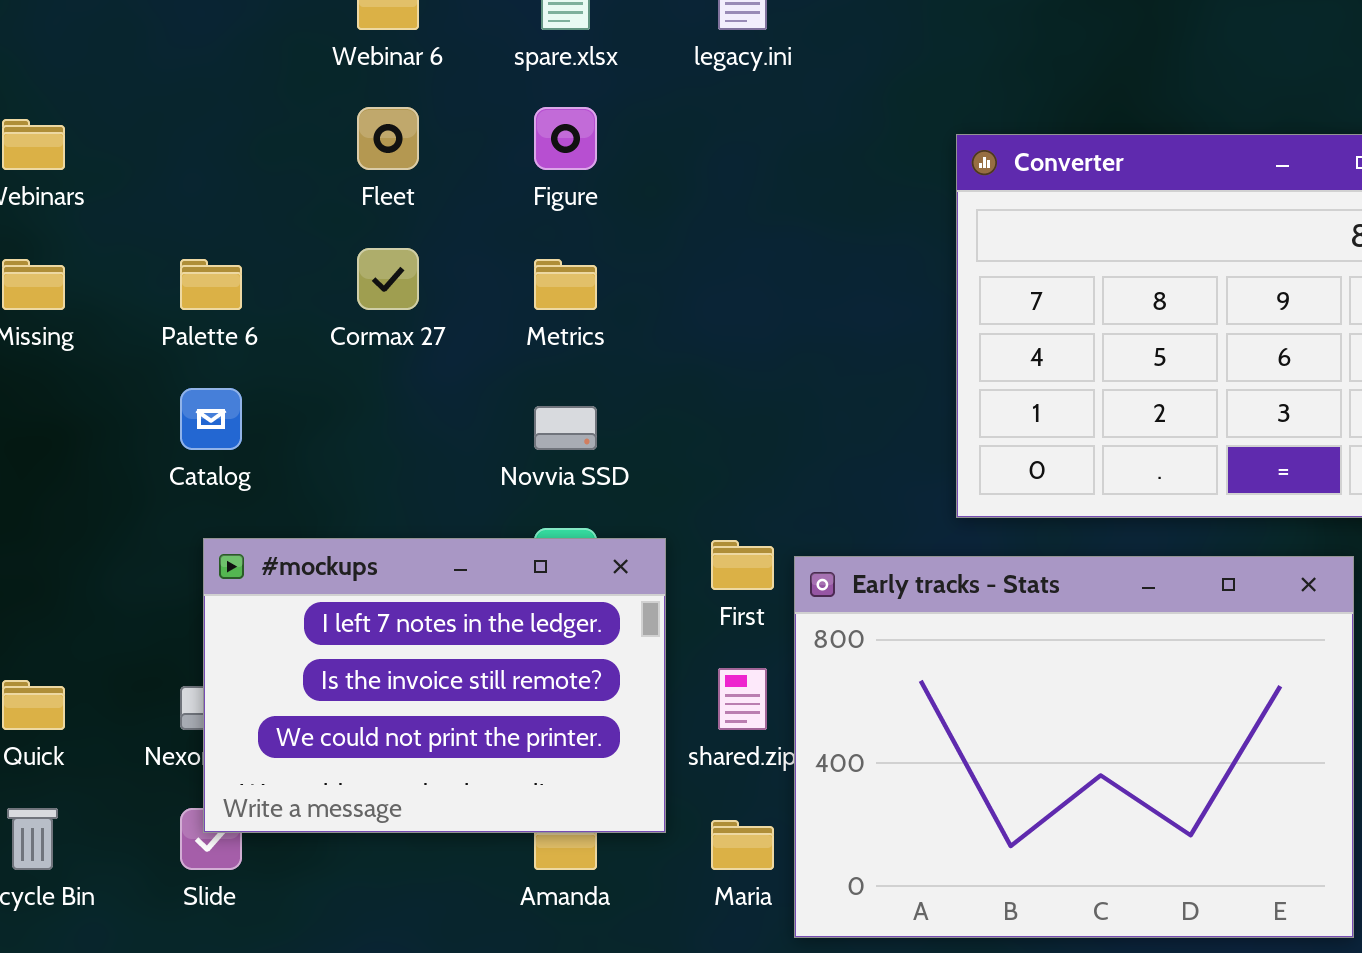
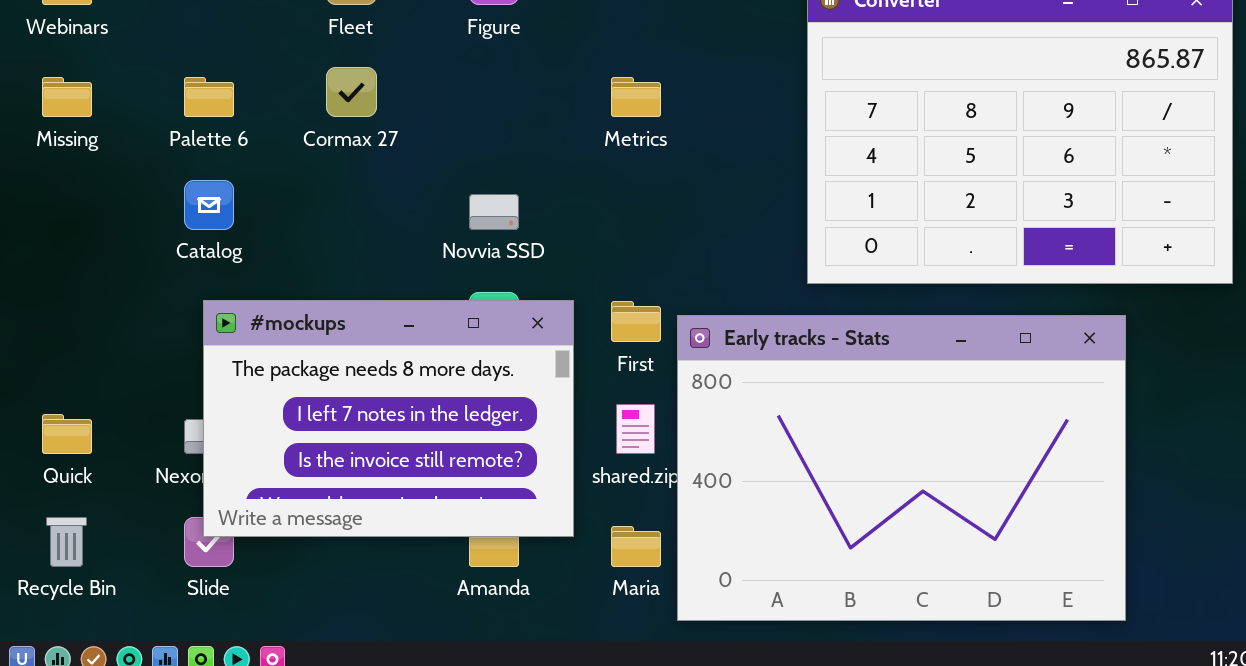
Metrics: [534,259,597,310] -> [611,77,661,117], moved
#mockups: [203,538,666,833] -> [203,300,574,537], scrolled up 1 row

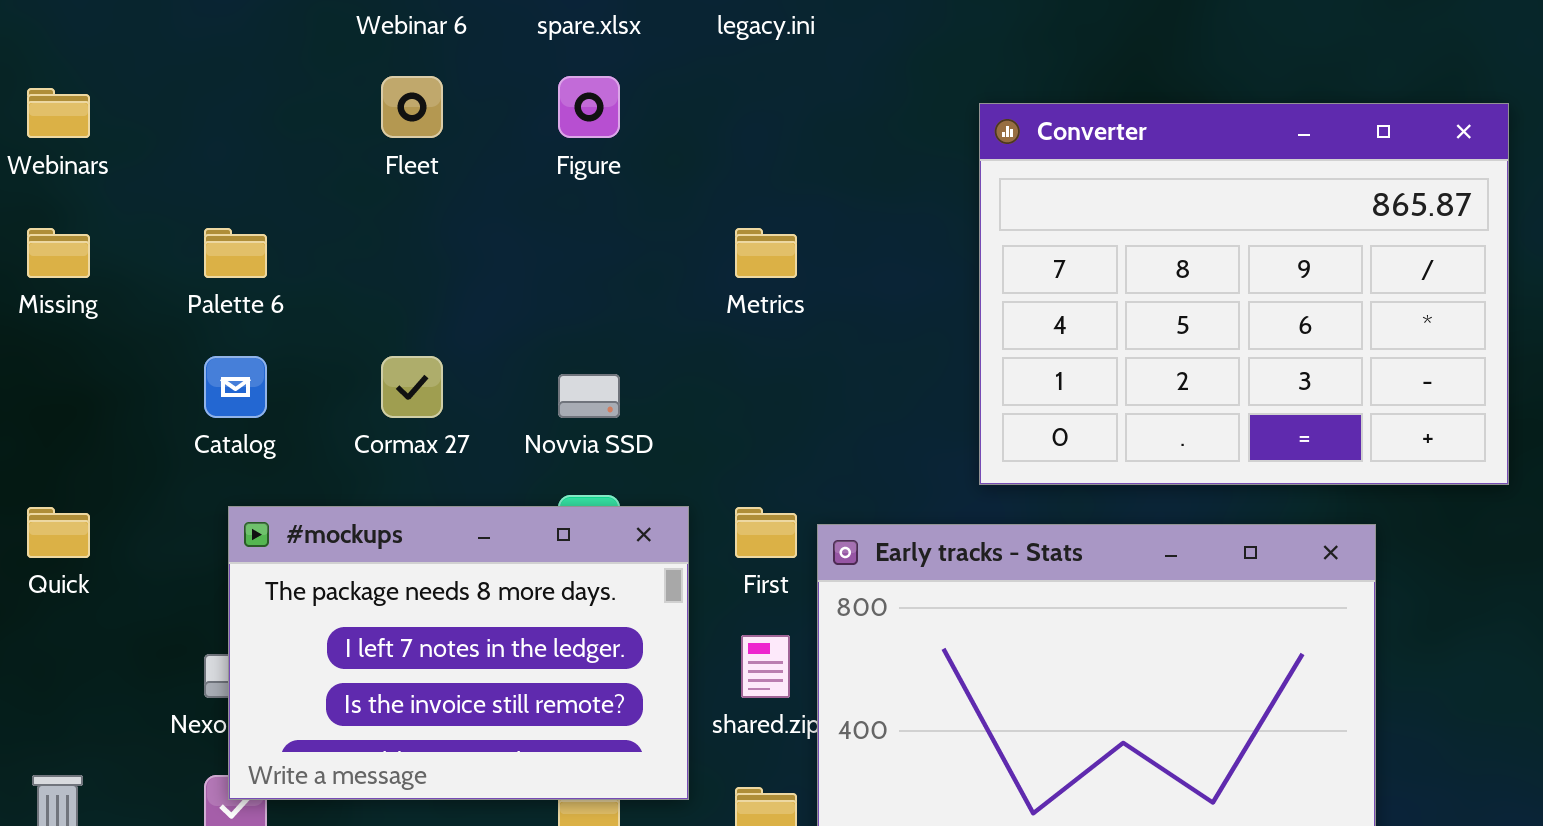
Cormax 27: [326,67,377,117] -> [381,356,443,418], moved
Quick: [42,414,92,454] -> [27,507,90,558], moved

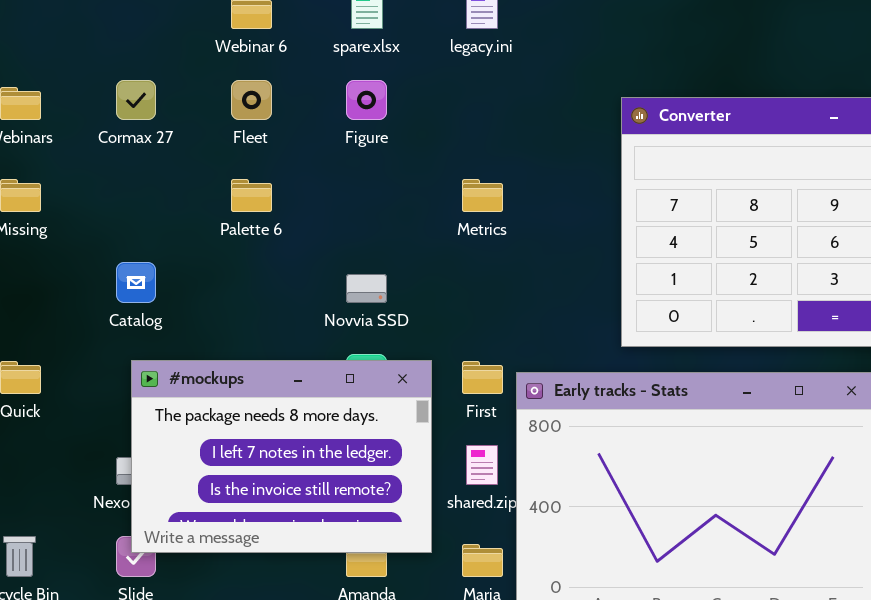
Palette 6: [204,228,267,278] -> [231,179,272,212], moved
Cormax 27: [381,356,443,418] -> [116,80,156,120], moved

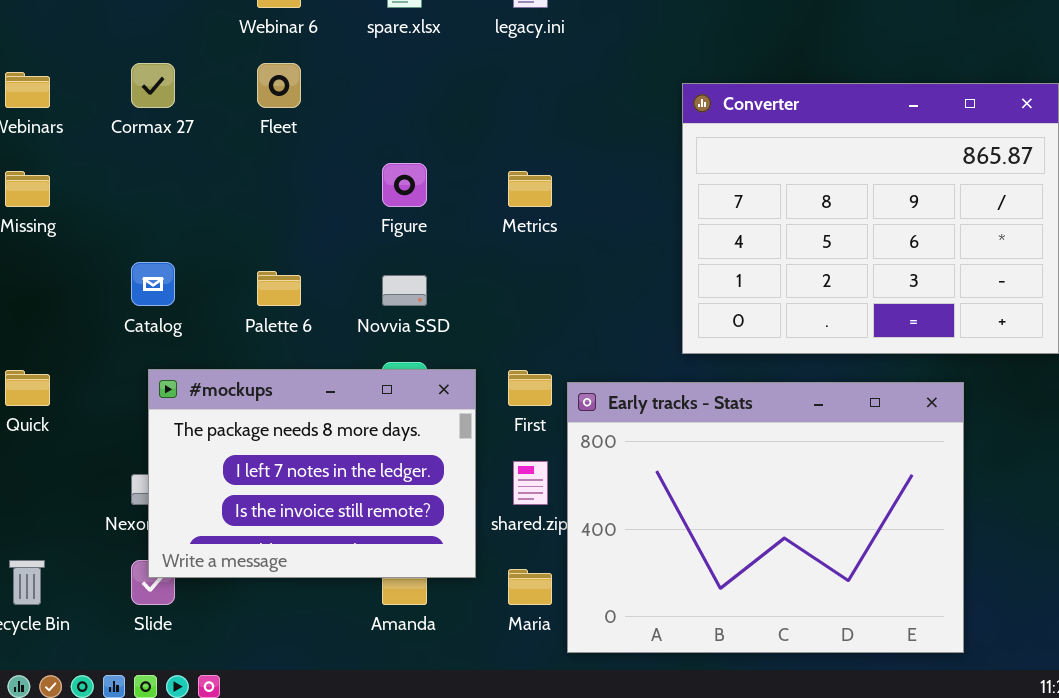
Figure: [346,80,387,120] -> [382,163,427,207], moved
Palette 6: [231,179,272,212] -> [257,271,301,306], moved

